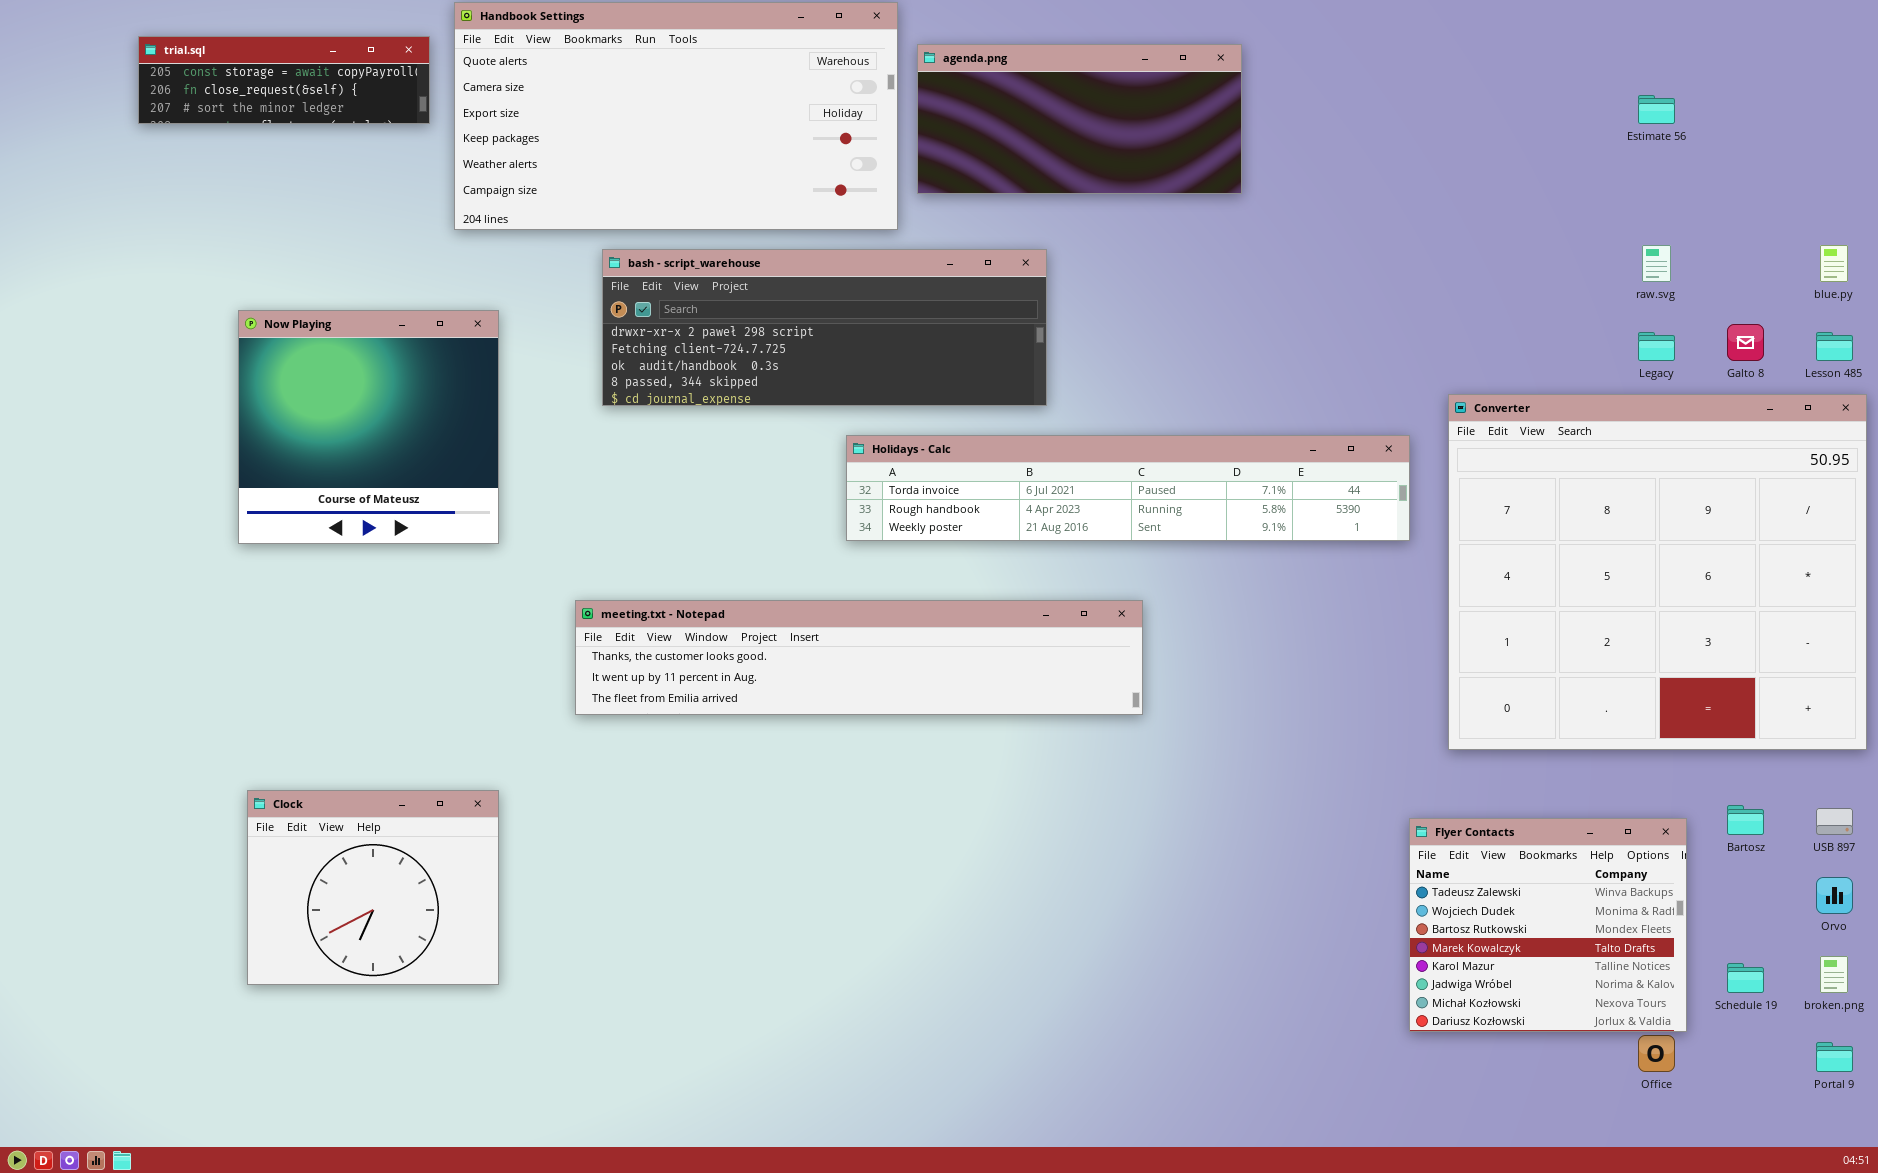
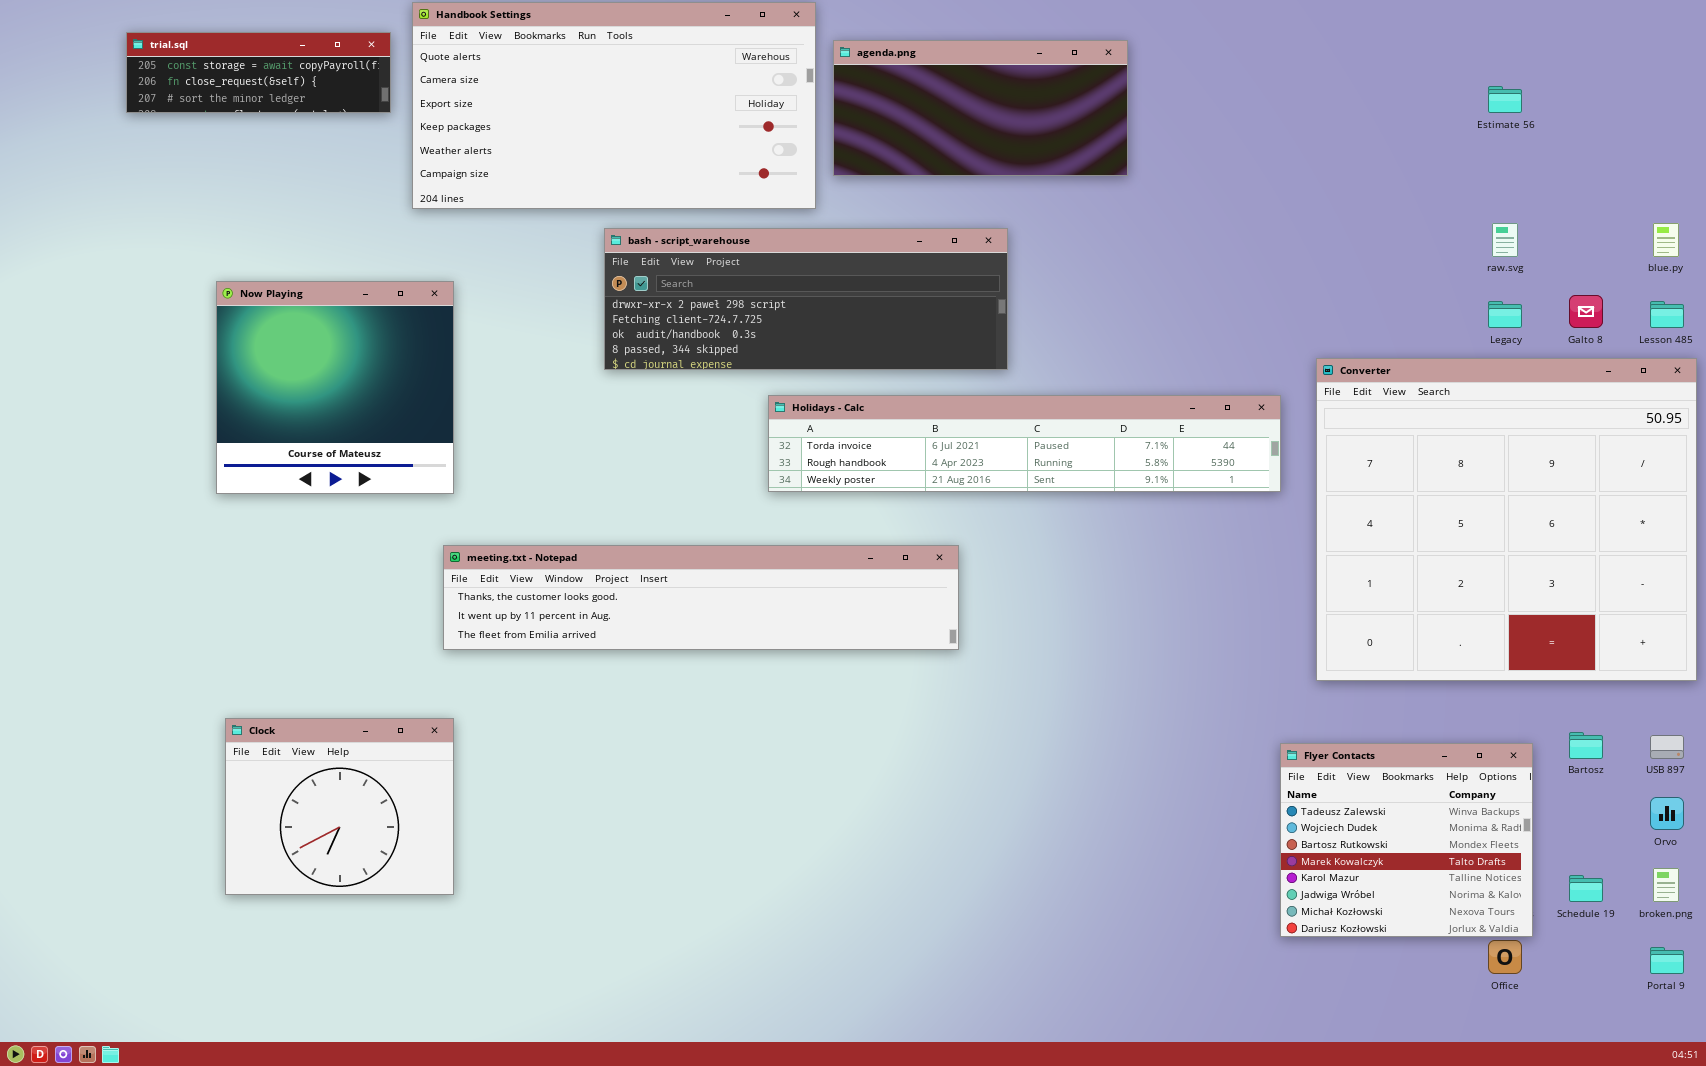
bash - script_warehouse: [602,249,1047,406] -> [604,228,1008,370], moved
meeting.txt - Notepad: [575,600,1143,715] -> [443,545,959,650], moved

